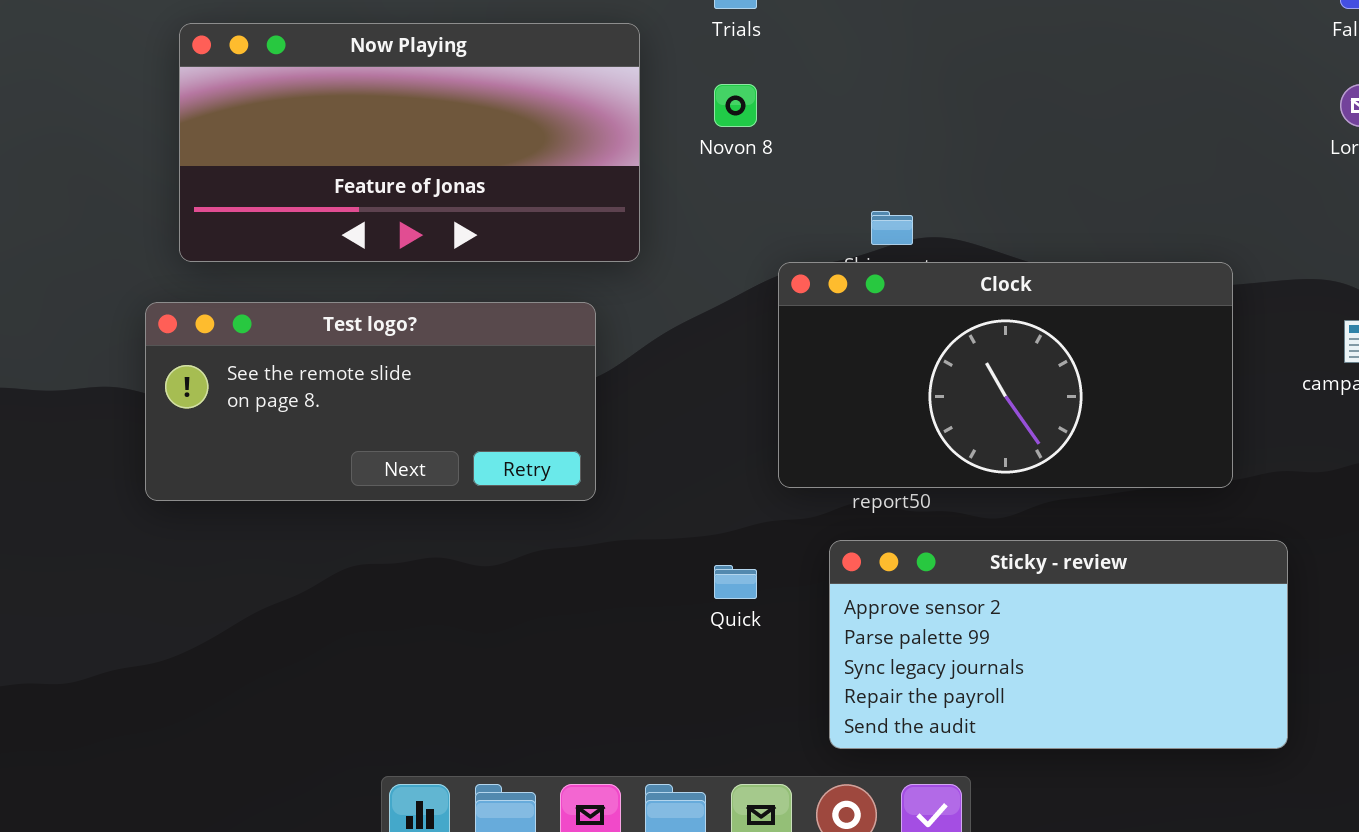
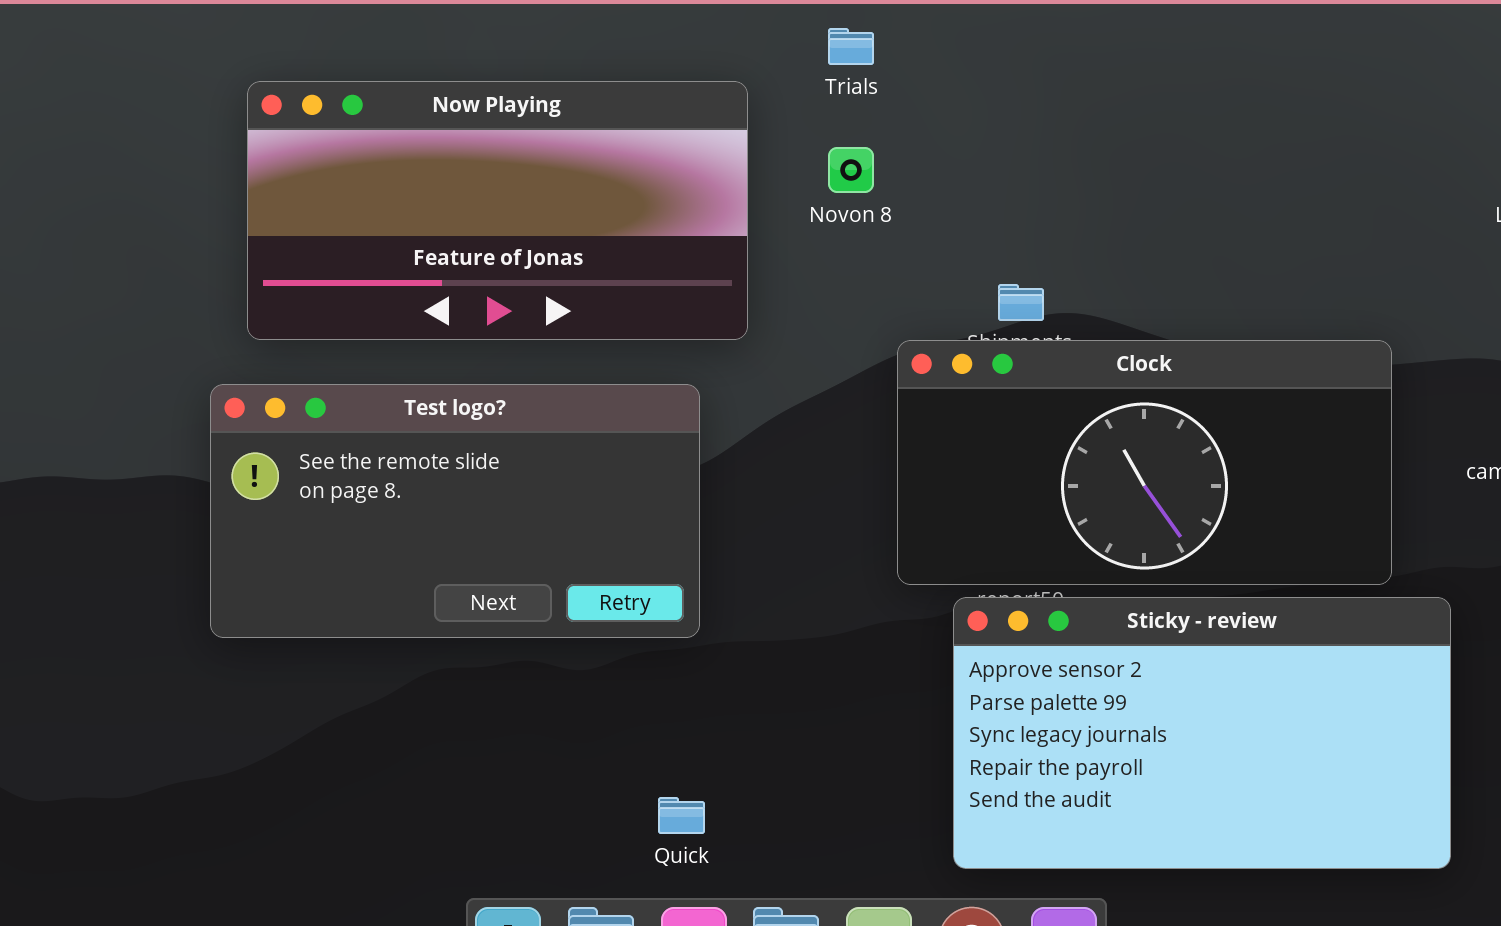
Test logo?: [145,302,596,501] -> [210,384,700,638], resized
Sticky - review: [829,540,1288,749] -> [953,597,1451,869], resized
Quick: [714,565,757,599] -> [658,797,705,834], moved

